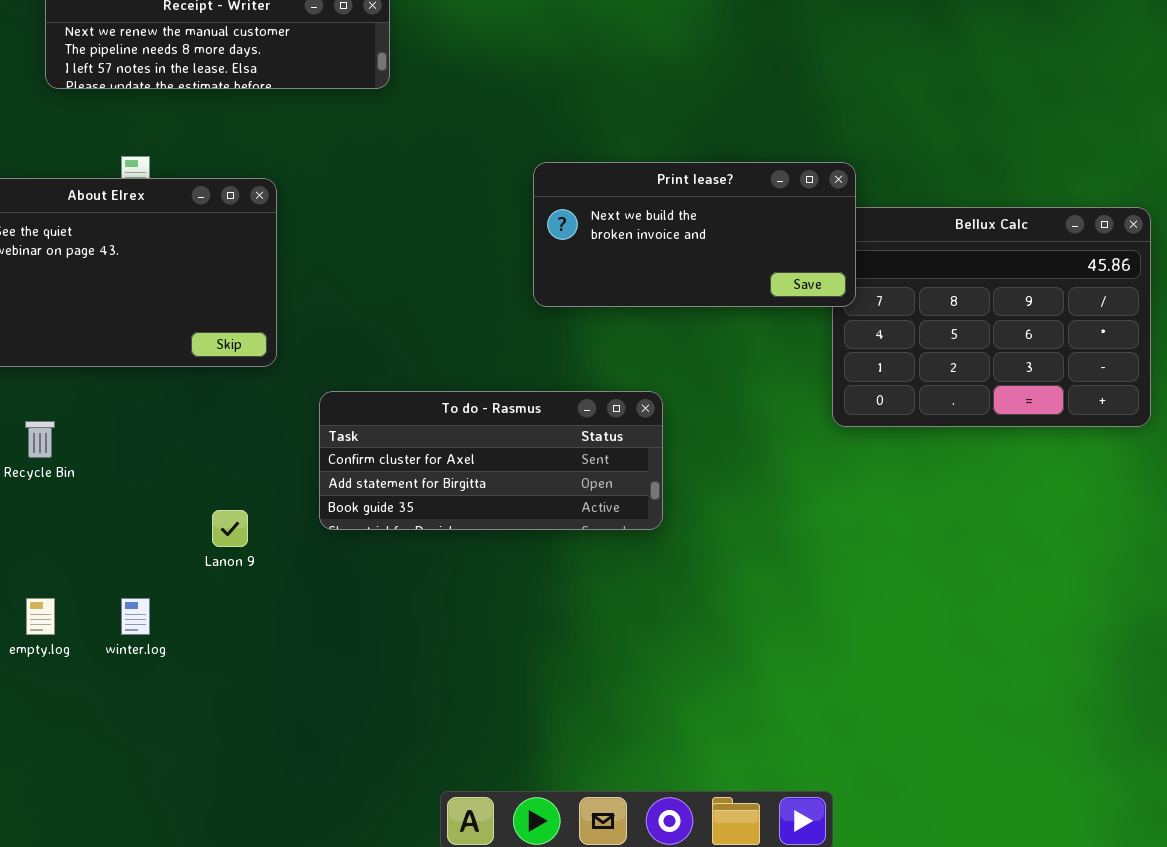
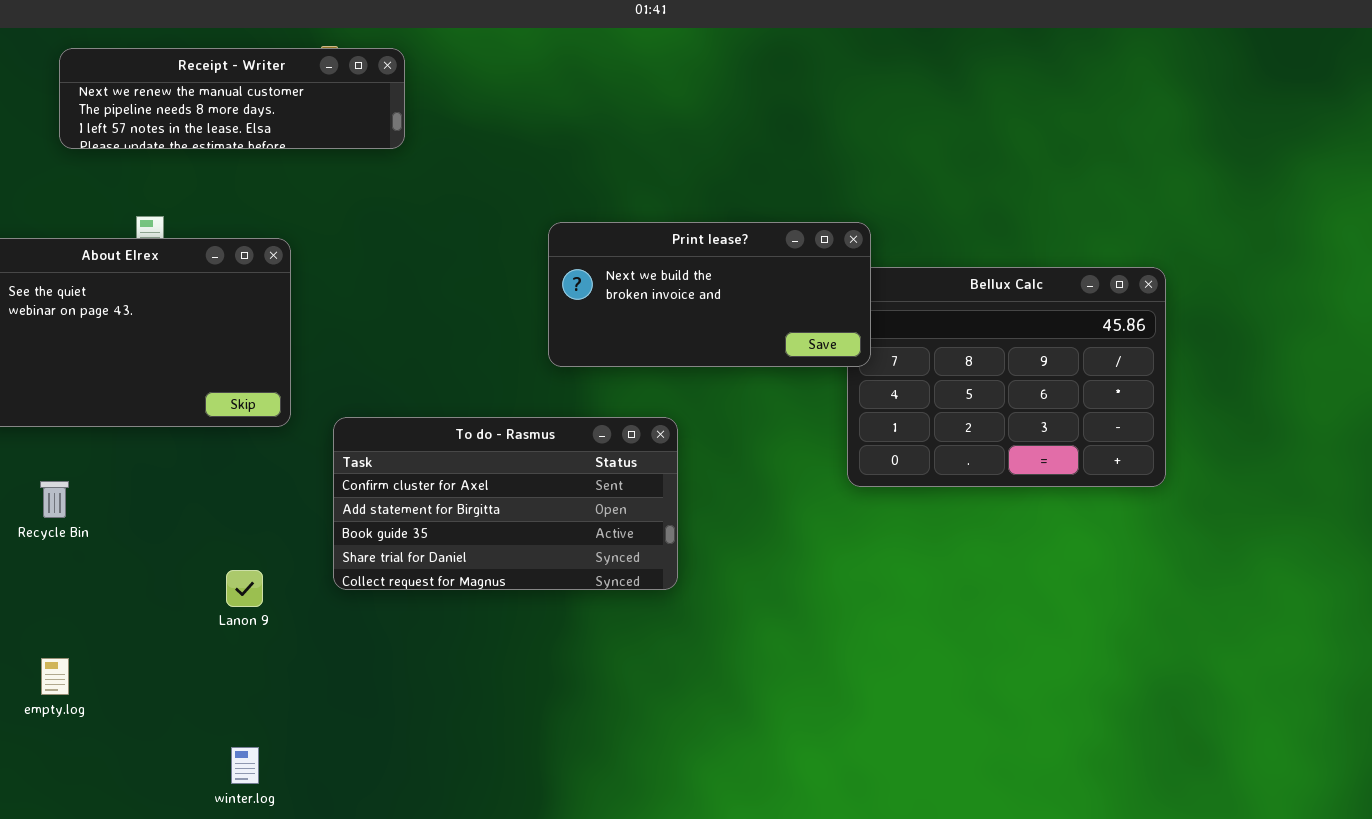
To do - Rasmus: [319,391,663,530] -> [333,417,678,590], resized
winter.log: [121,598,150,635] -> [231,747,259,784], moved

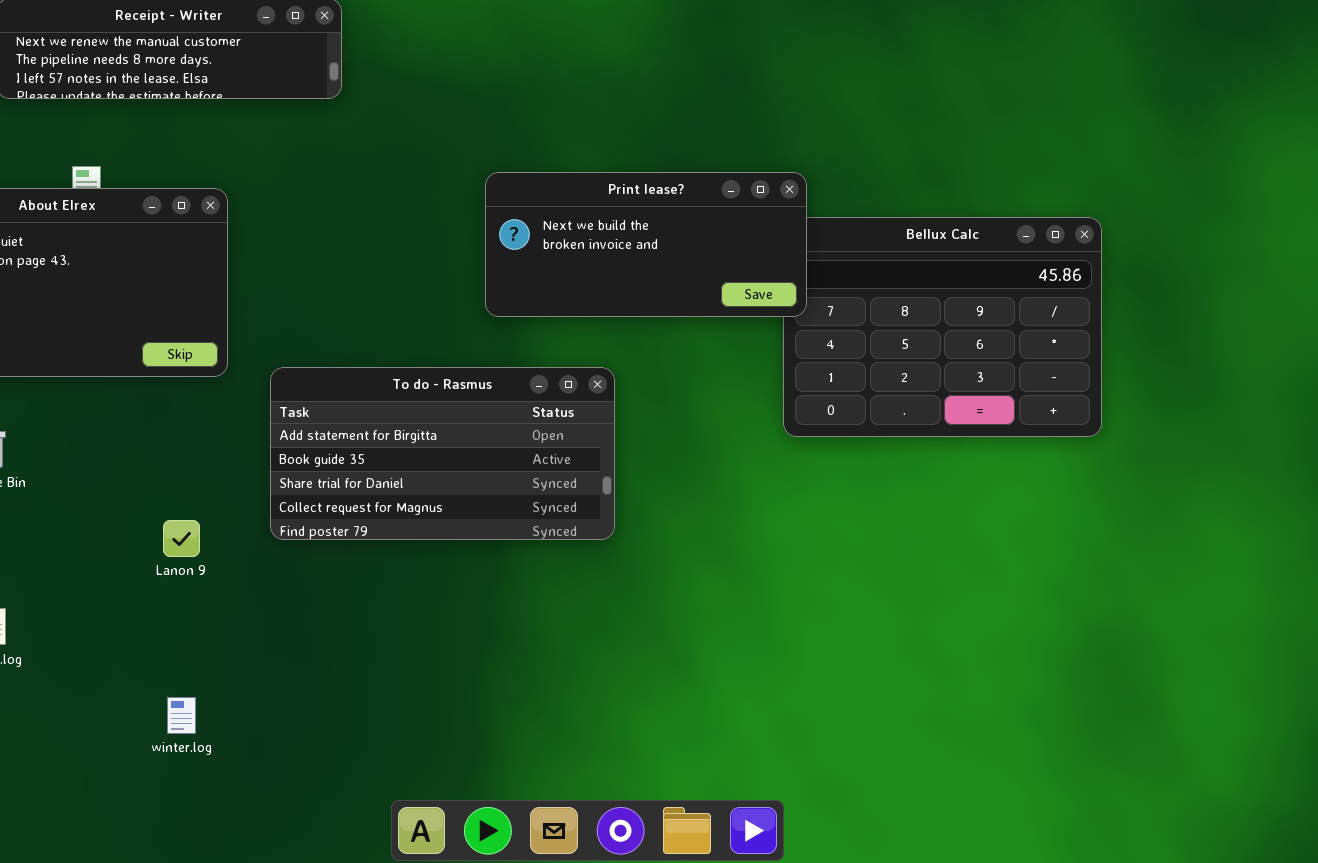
To do - Rasmus: [333,417,678,590] -> [270,367,615,540], scrolled down 1 row

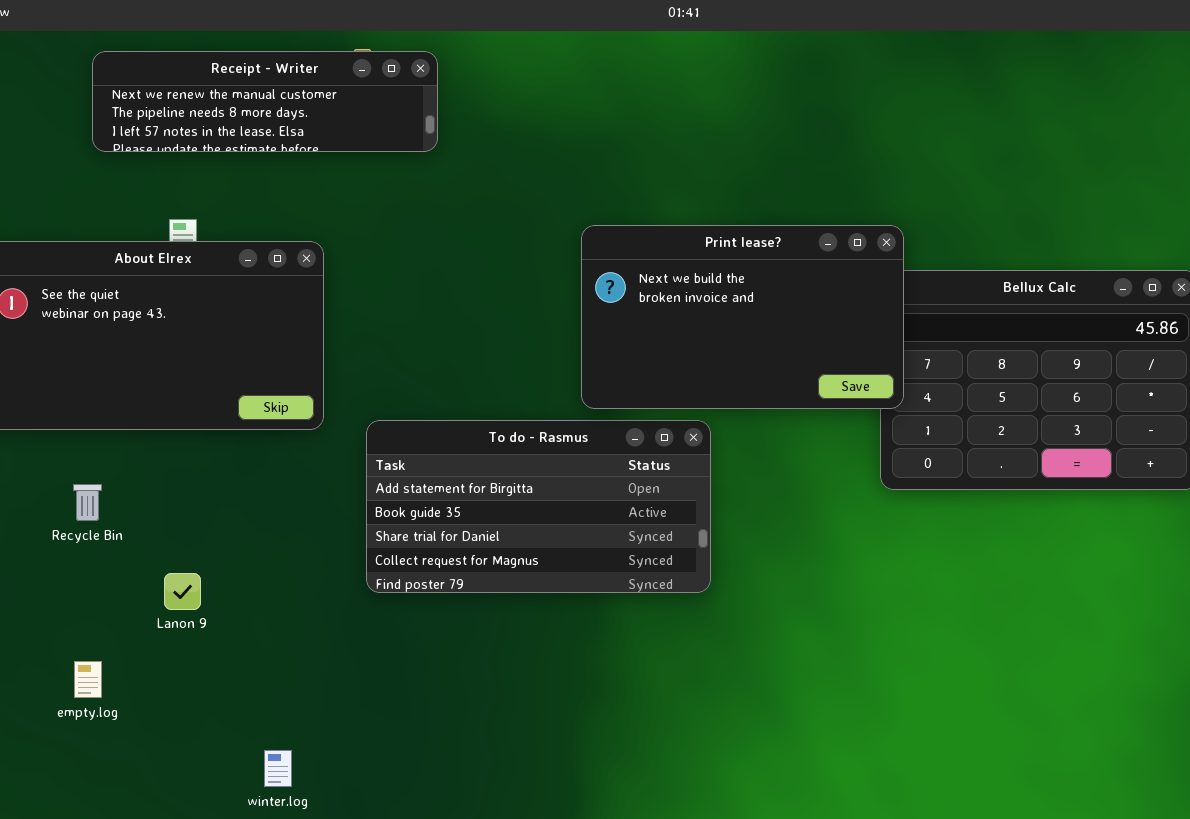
Print lease?: [485,172,807,317] -> [581,225,904,409], resized
Lanon 9: [163,520,200,557] -> [164,573,201,610], moved

